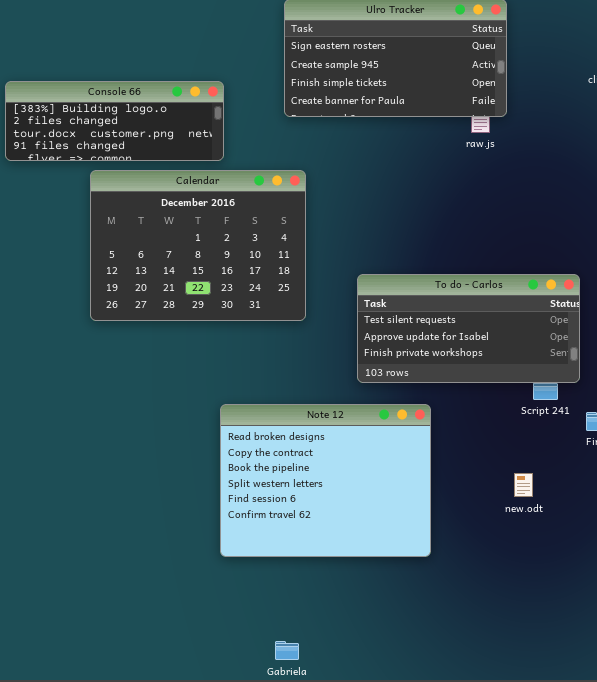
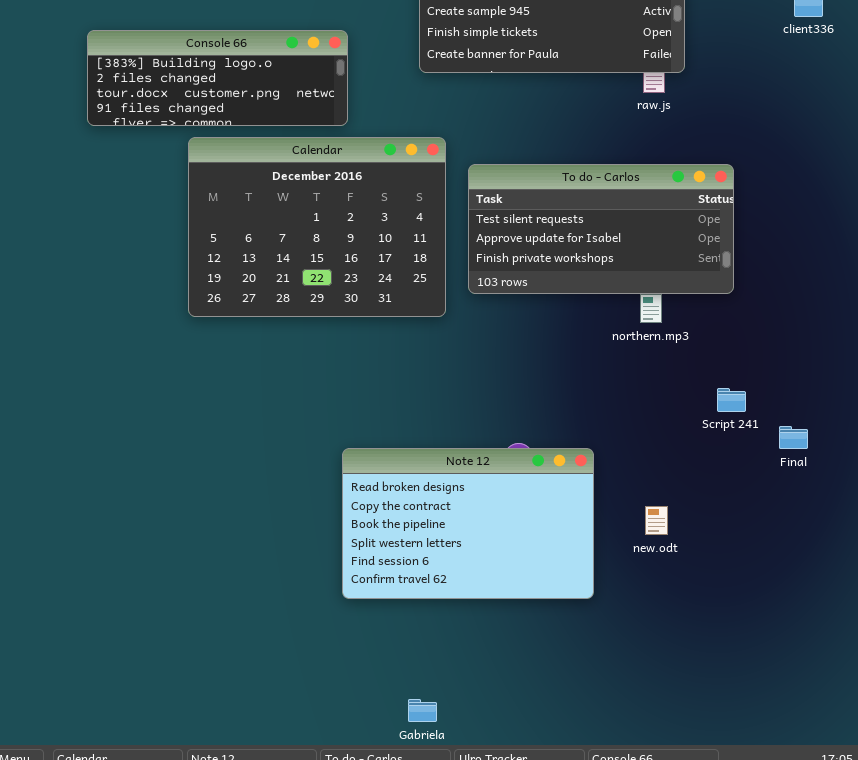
To do - Carlos: [357,274,580,383] -> [468,164,734,294], moved
Note 12: [220,404,431,557] -> [342,448,594,599], resized
new.odt: [514,473,533,497] -> [645,506,668,535], moved

